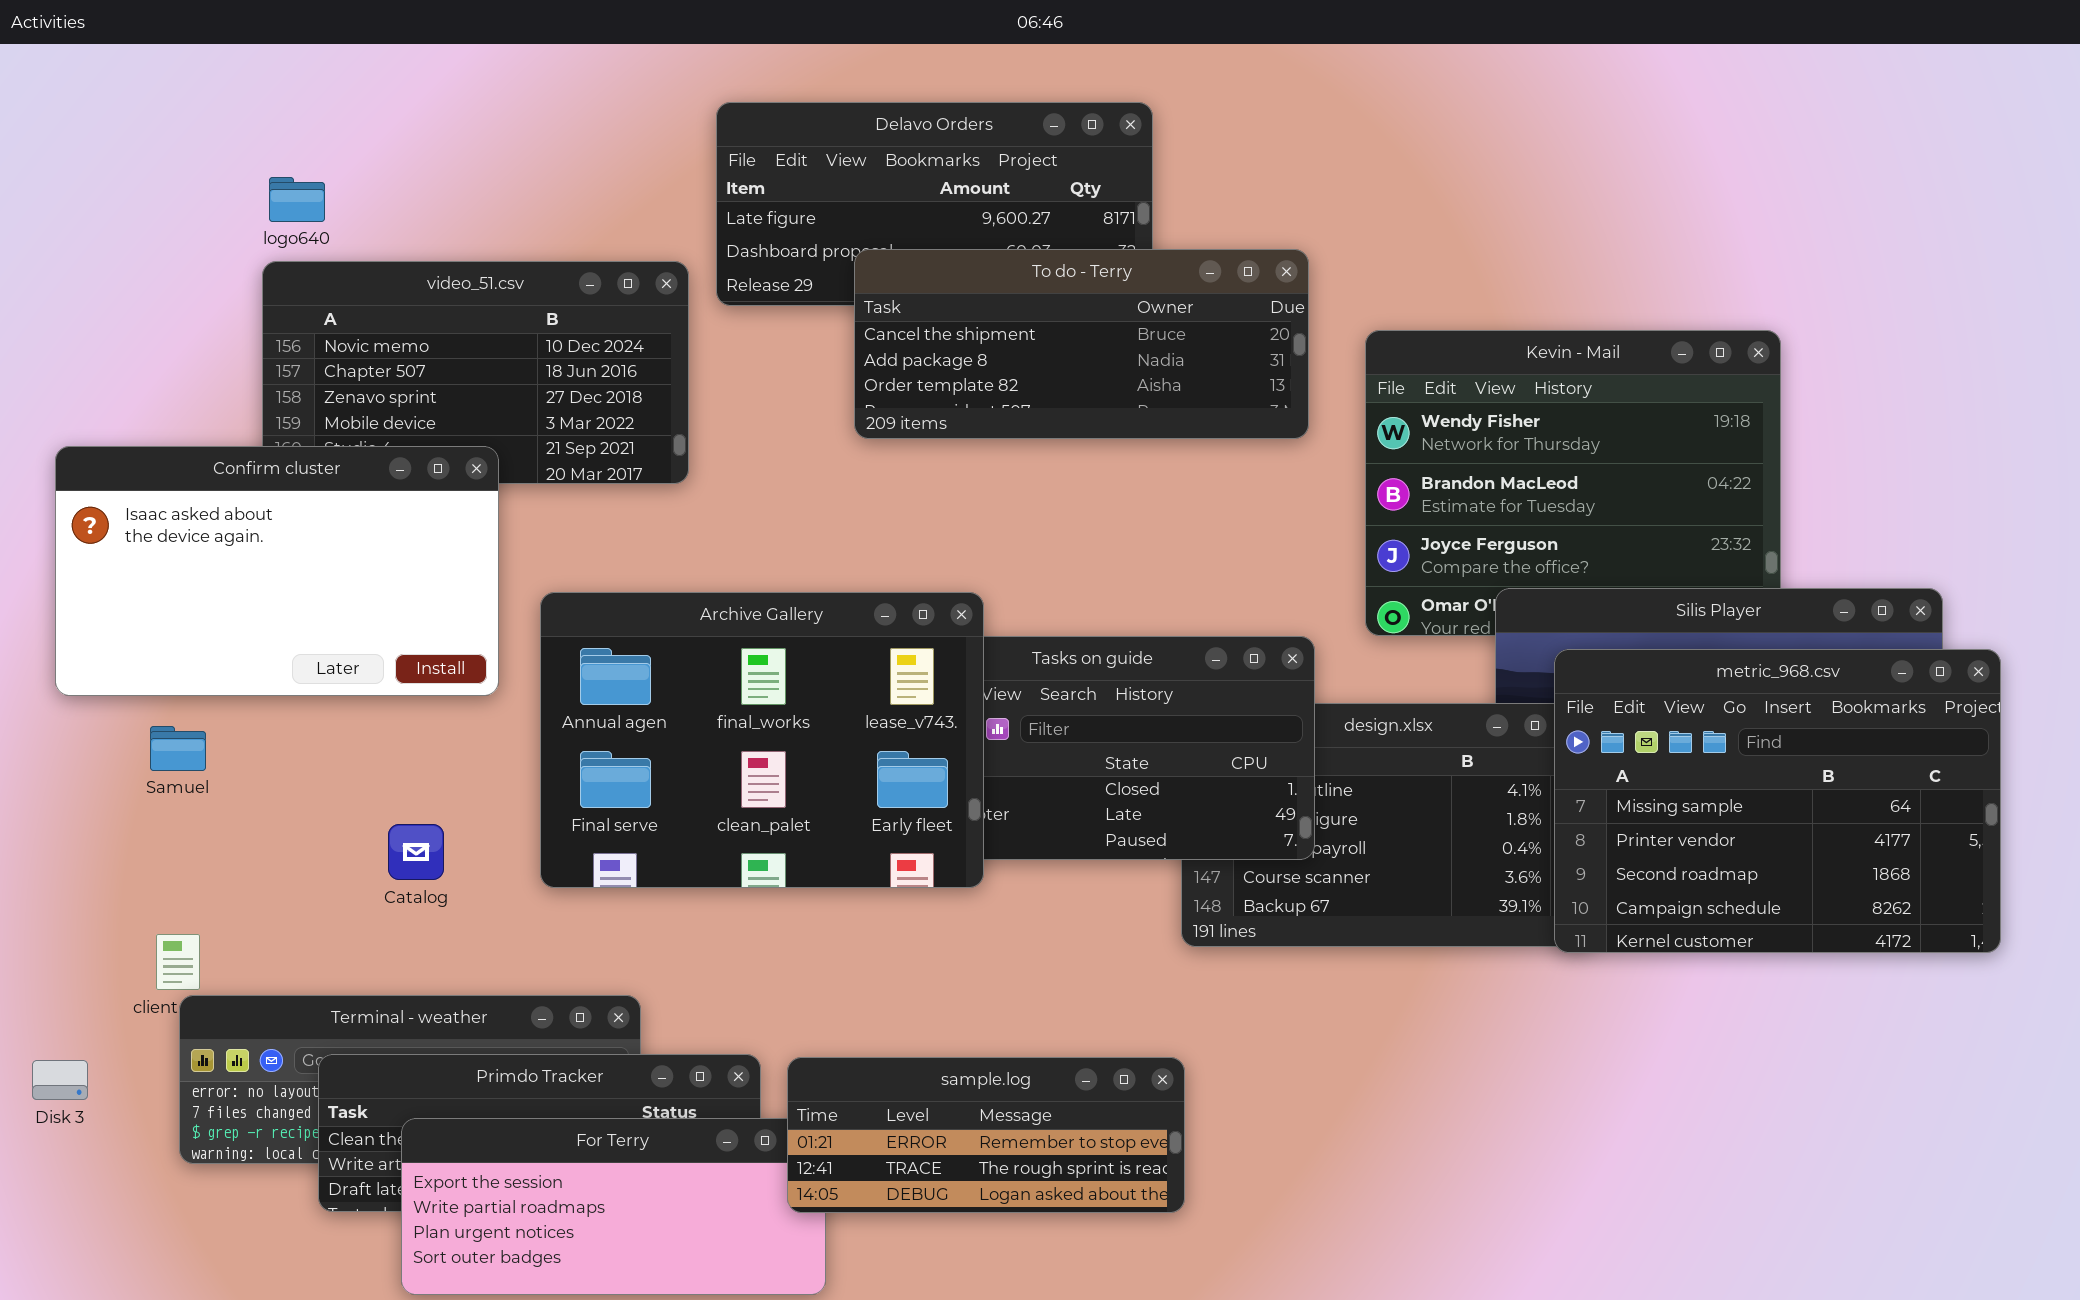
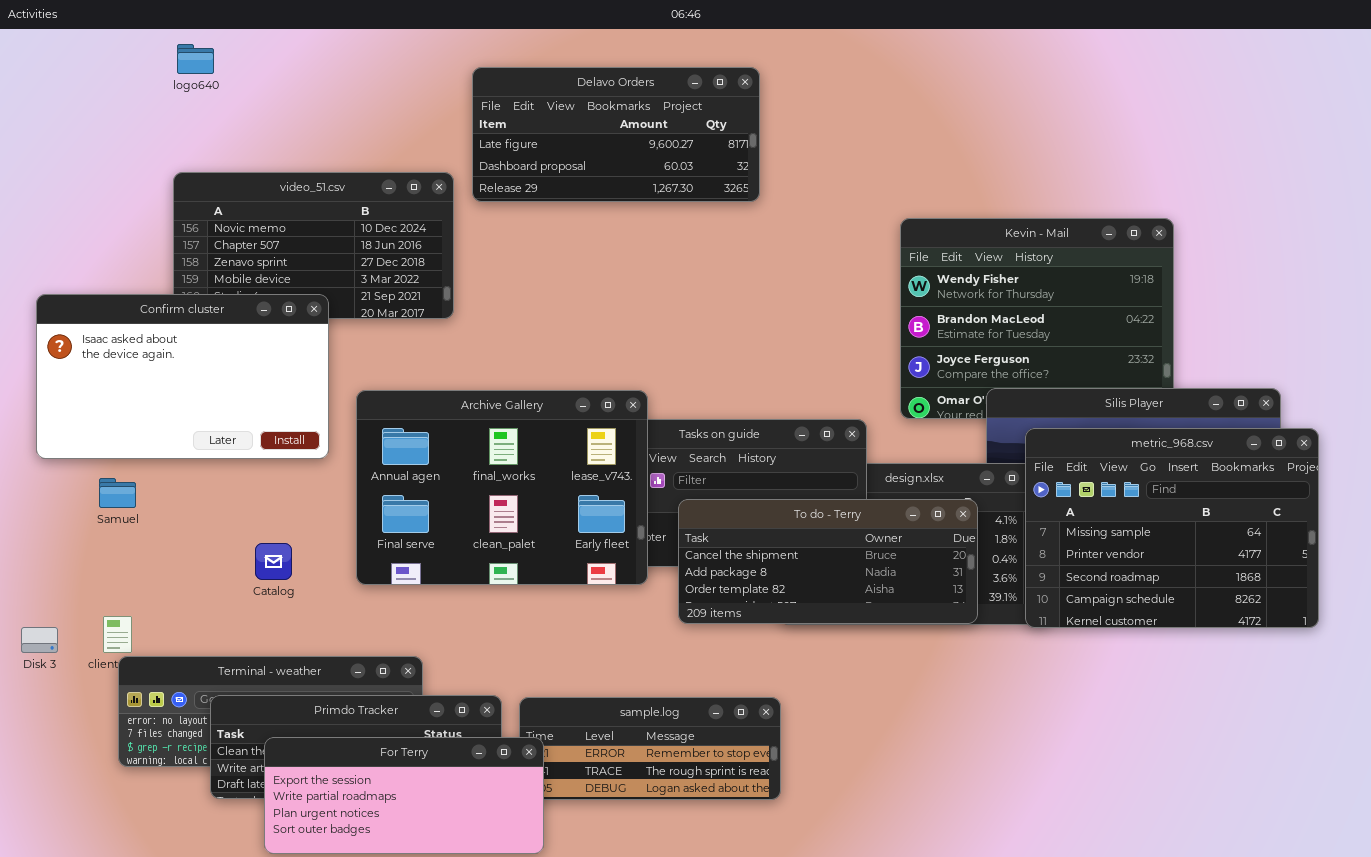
logo640: [269,177,325,222] -> [177,44,214,74], moved
To do - Terry: [854,249,1309,439] -> [678,499,978,624], moved
Disk 3: [32,1060,88,1100] -> [21,627,58,653], moved
For Terry: [401,1118,826,1295] -> [264,737,544,854], raised

